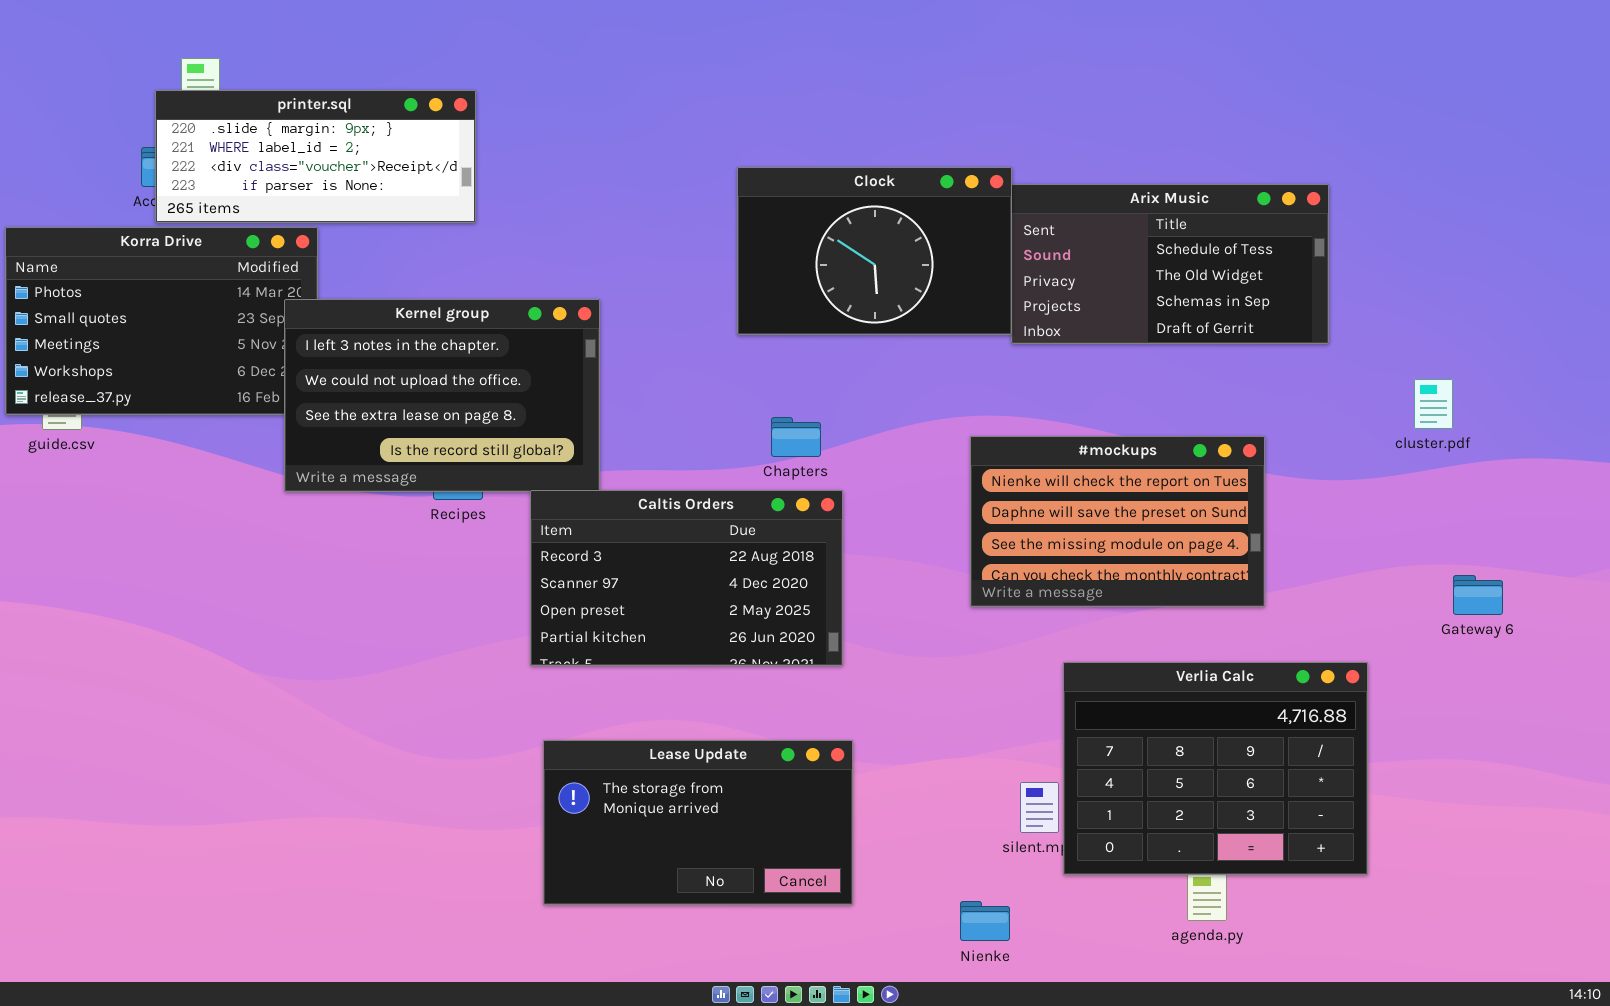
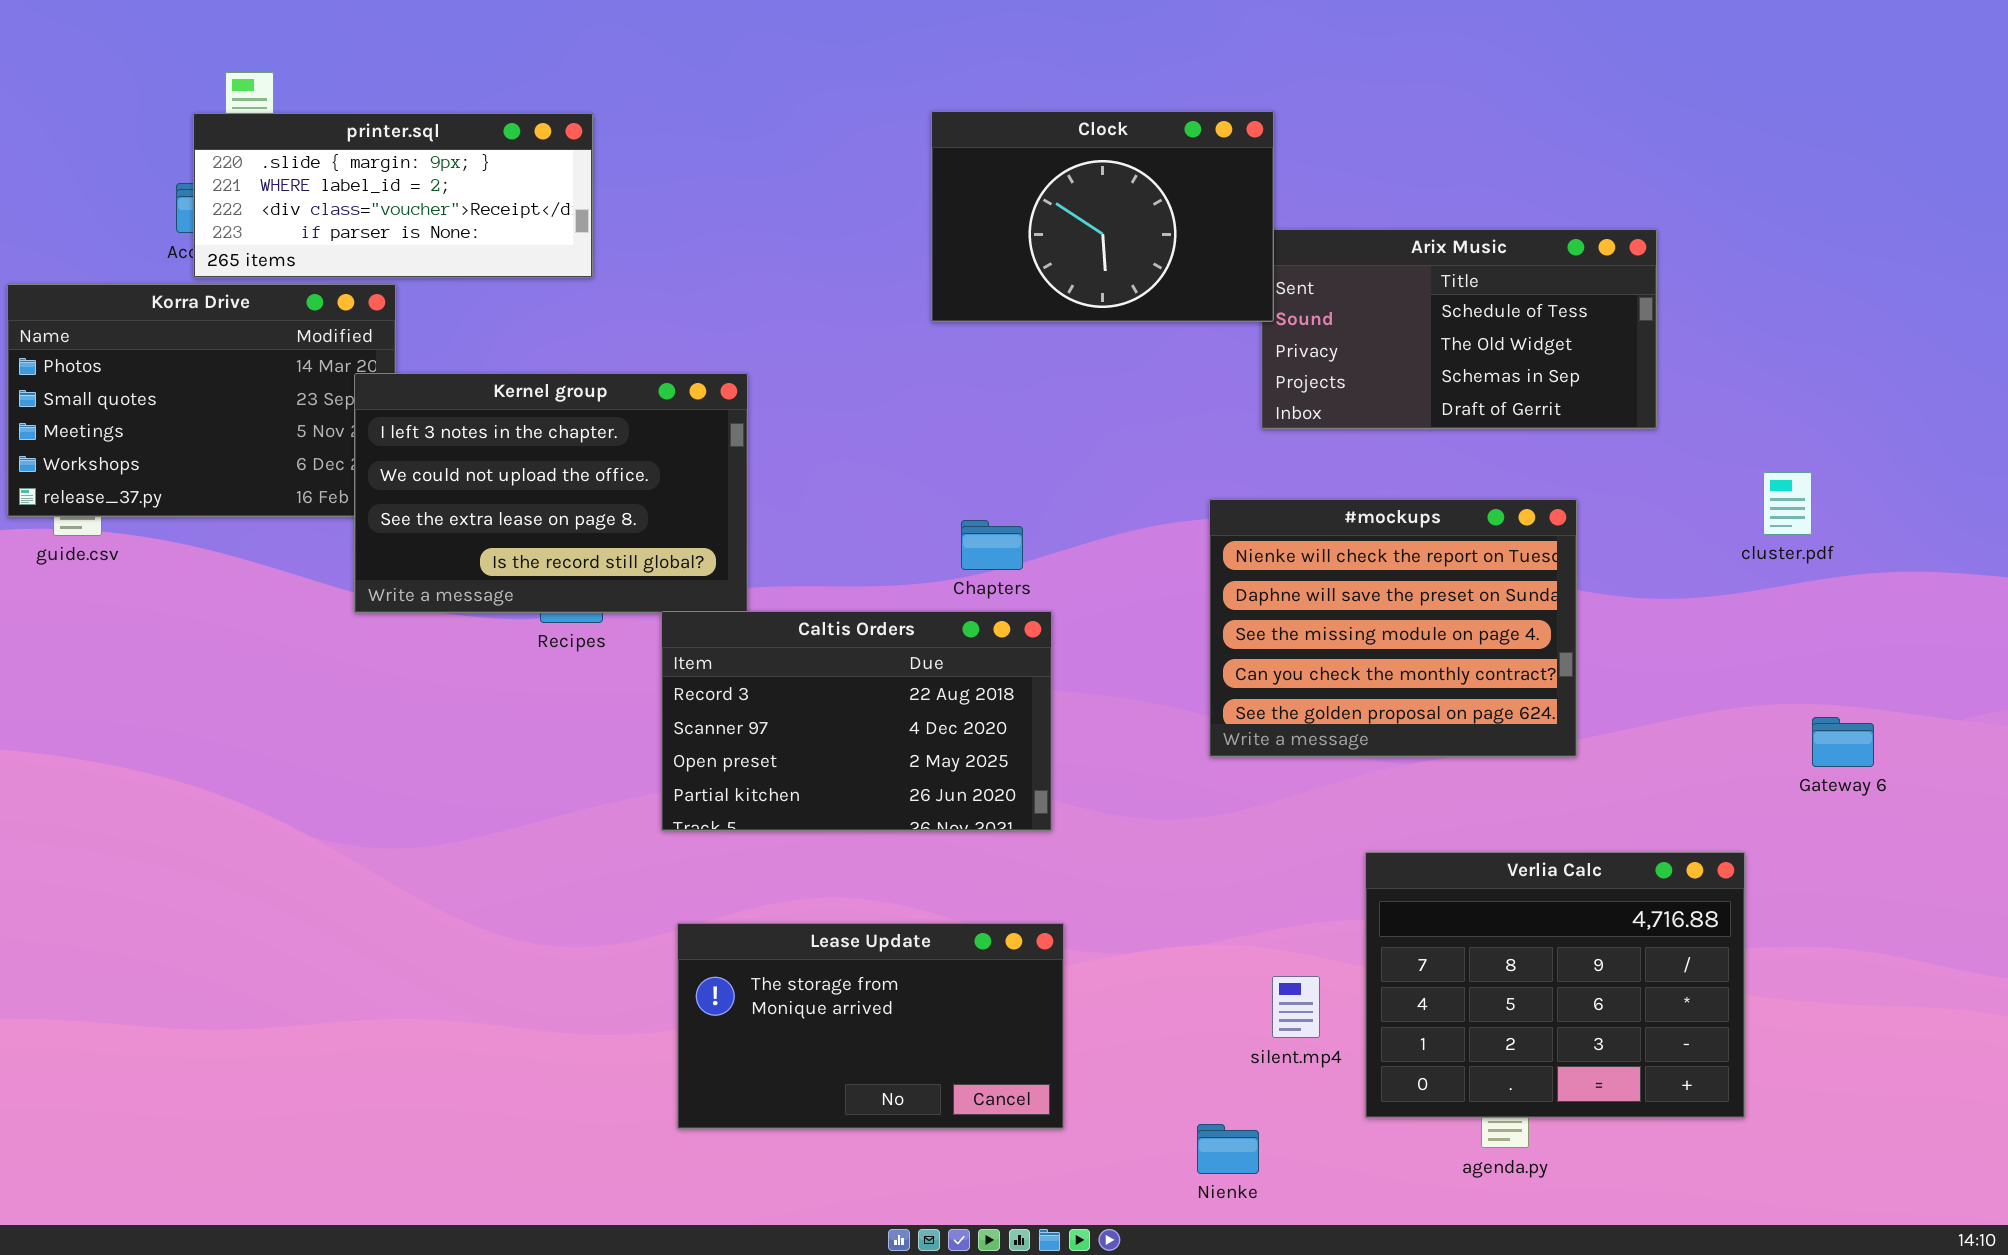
Clock: [737,167,1012,335] -> [931,111,1274,322], moved
#mockups: [970,436,1265,607] -> [1209,499,1577,757], resized
Verlia Calc: [1063,662,1368,875] -> [1365,852,1745,1118], moved

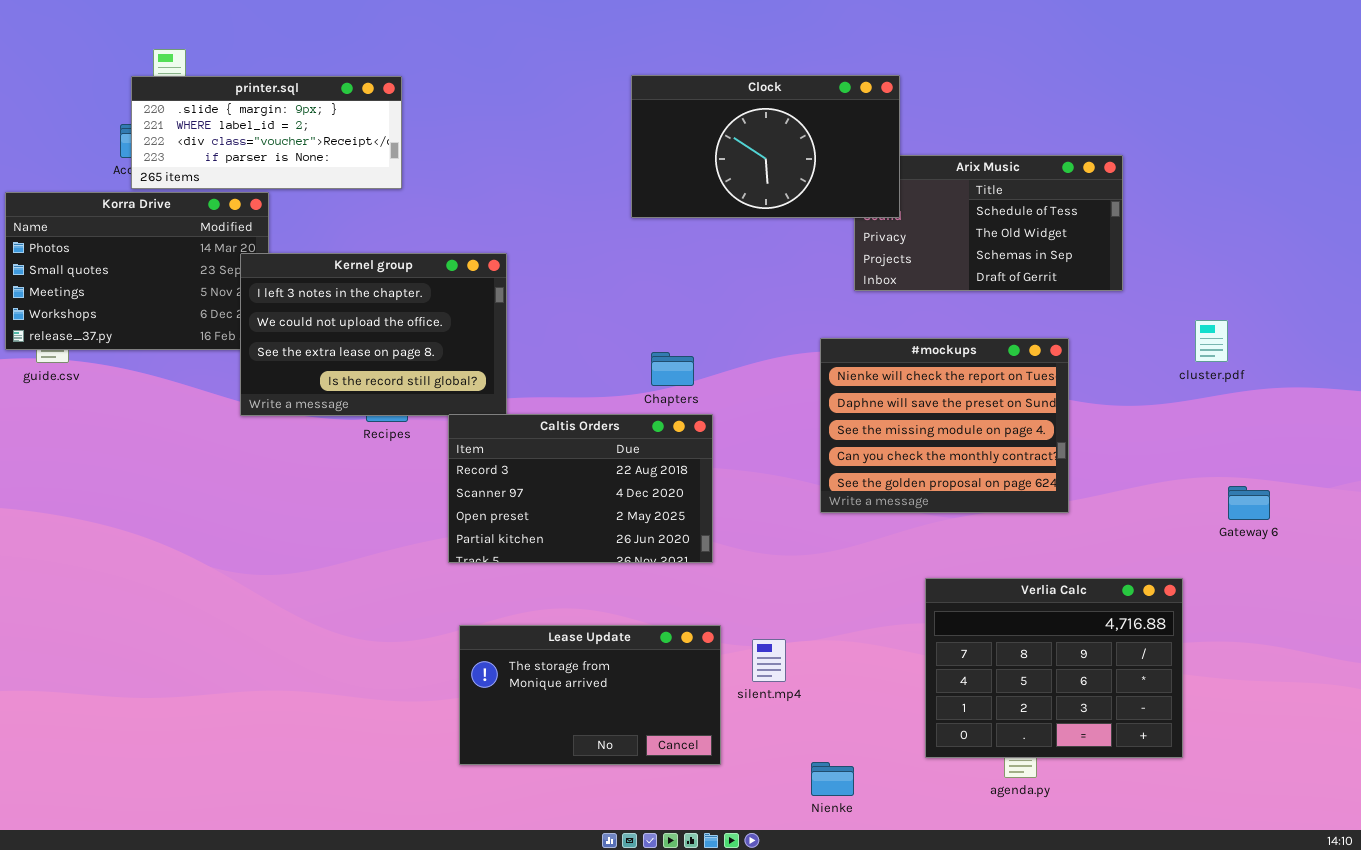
Clock: [931,111,1274,322] -> [631,75,900,218], resized
silent.mp4: [1272,976,1320,1038] -> [752,639,786,682], moved

